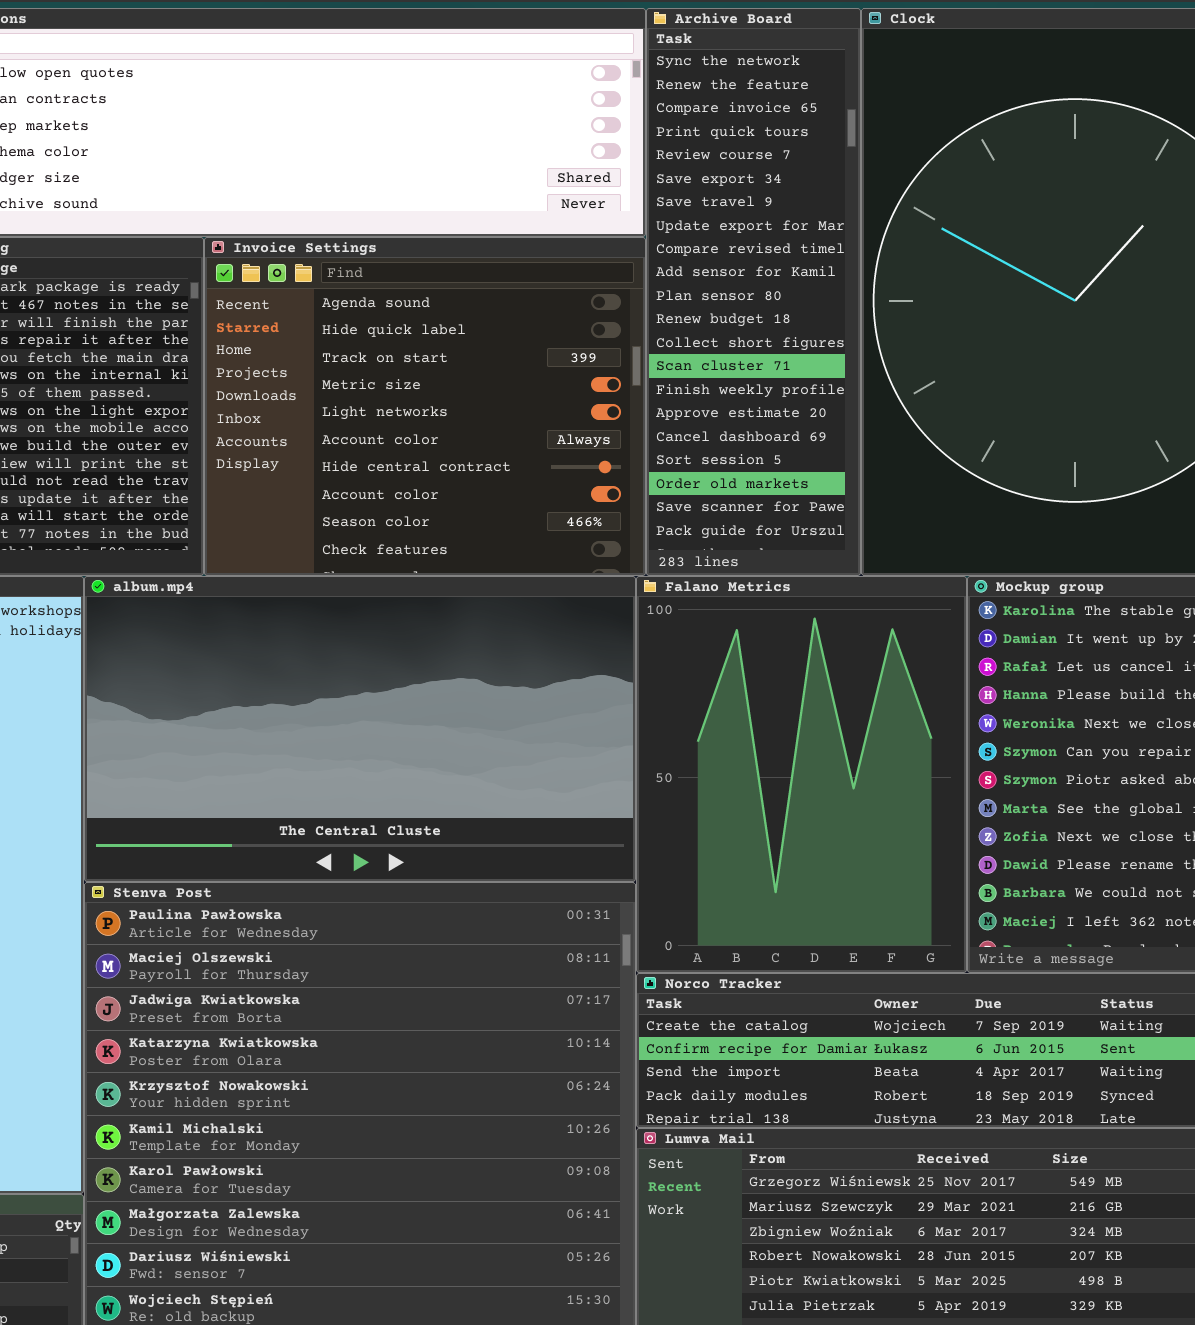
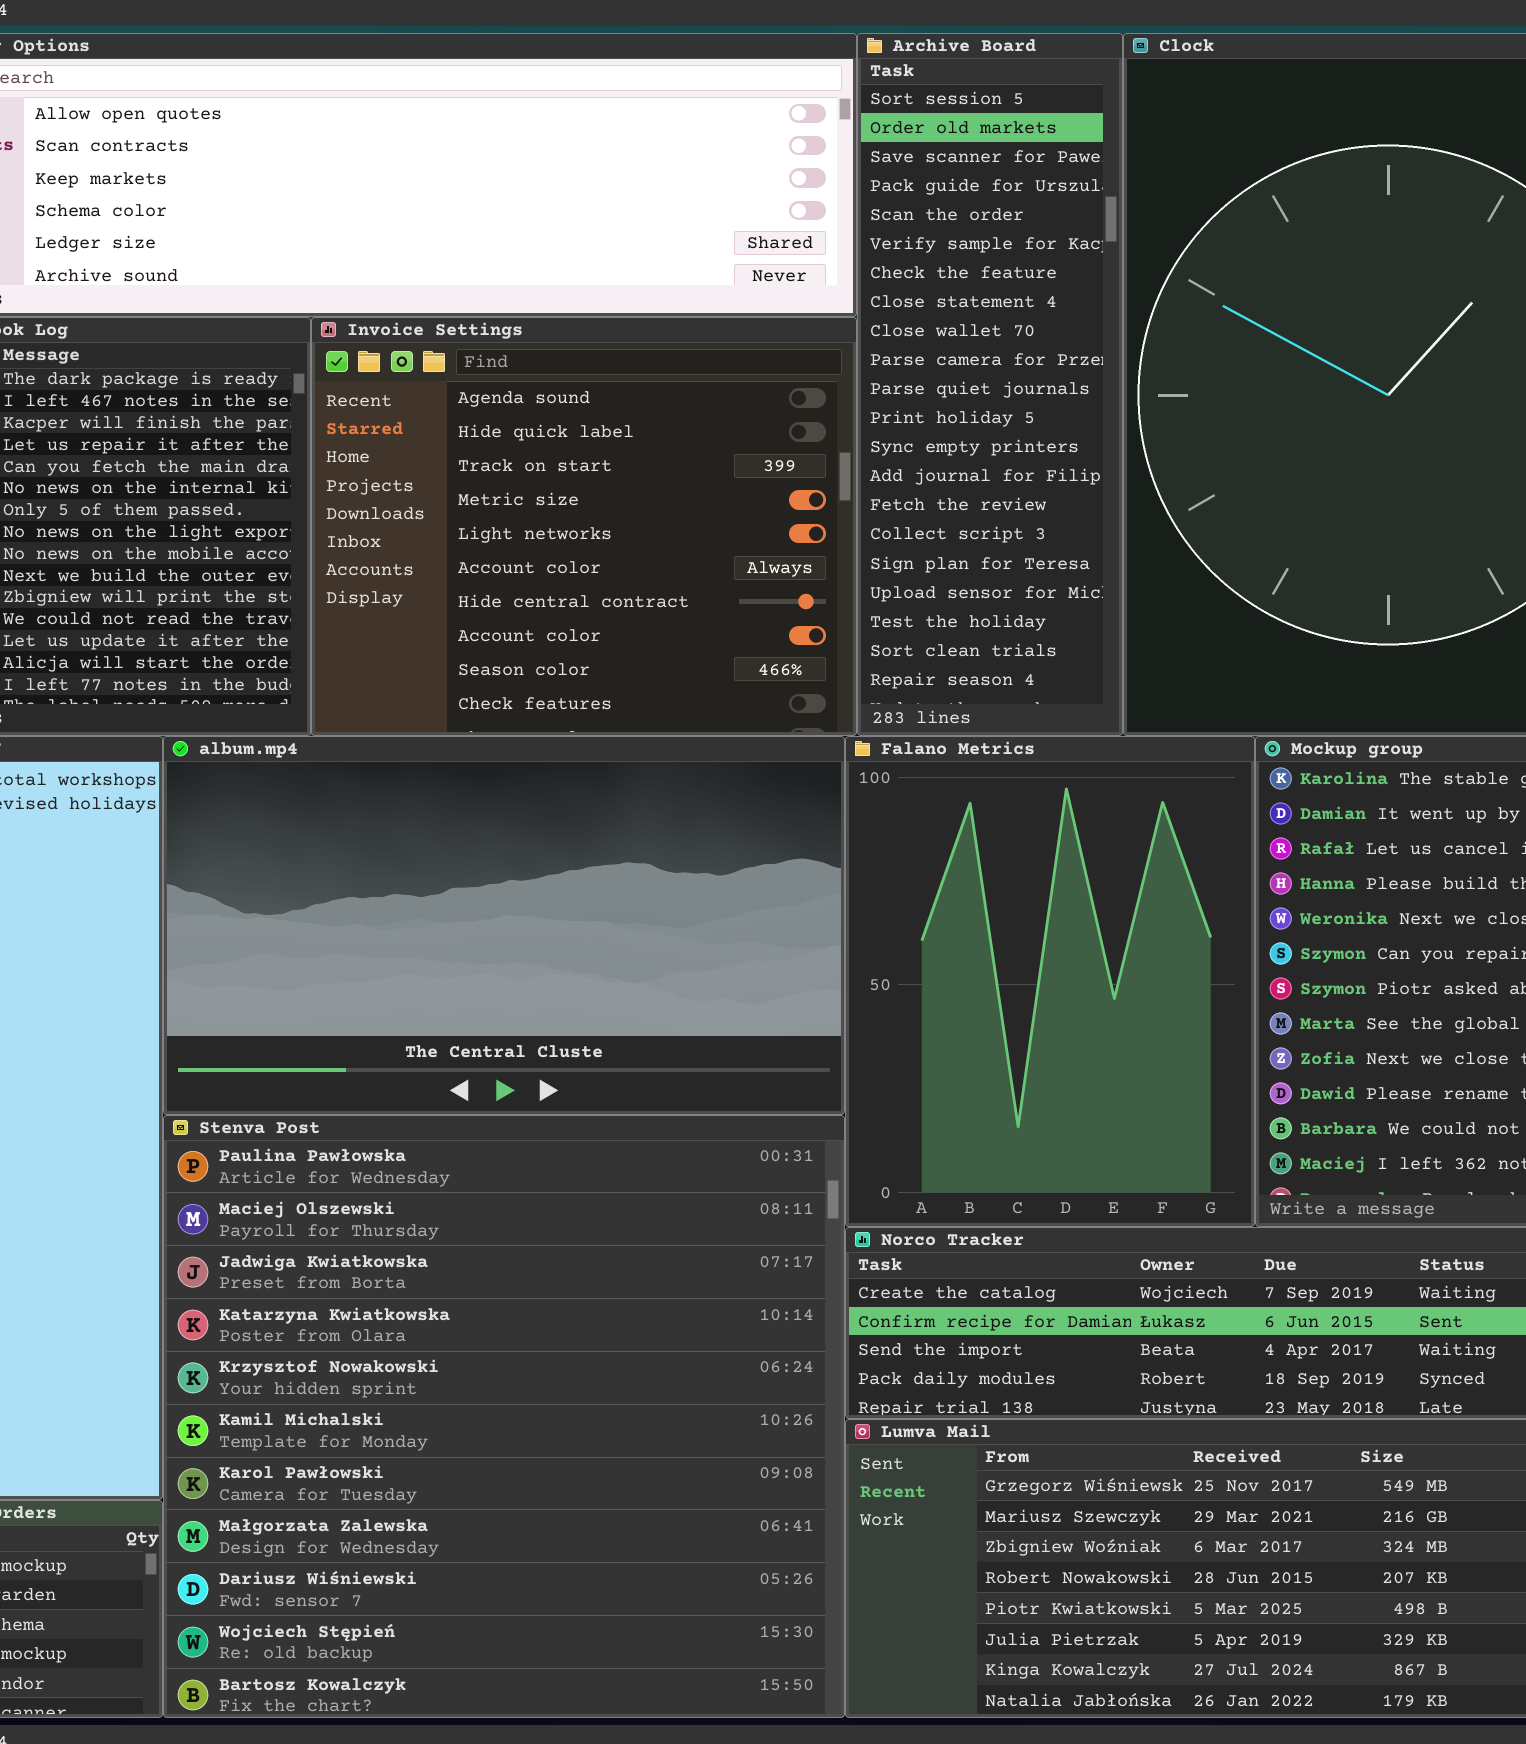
Archive Board: [646,8,861,576] -> [857,33,1123,736], scrolled down 17 rows

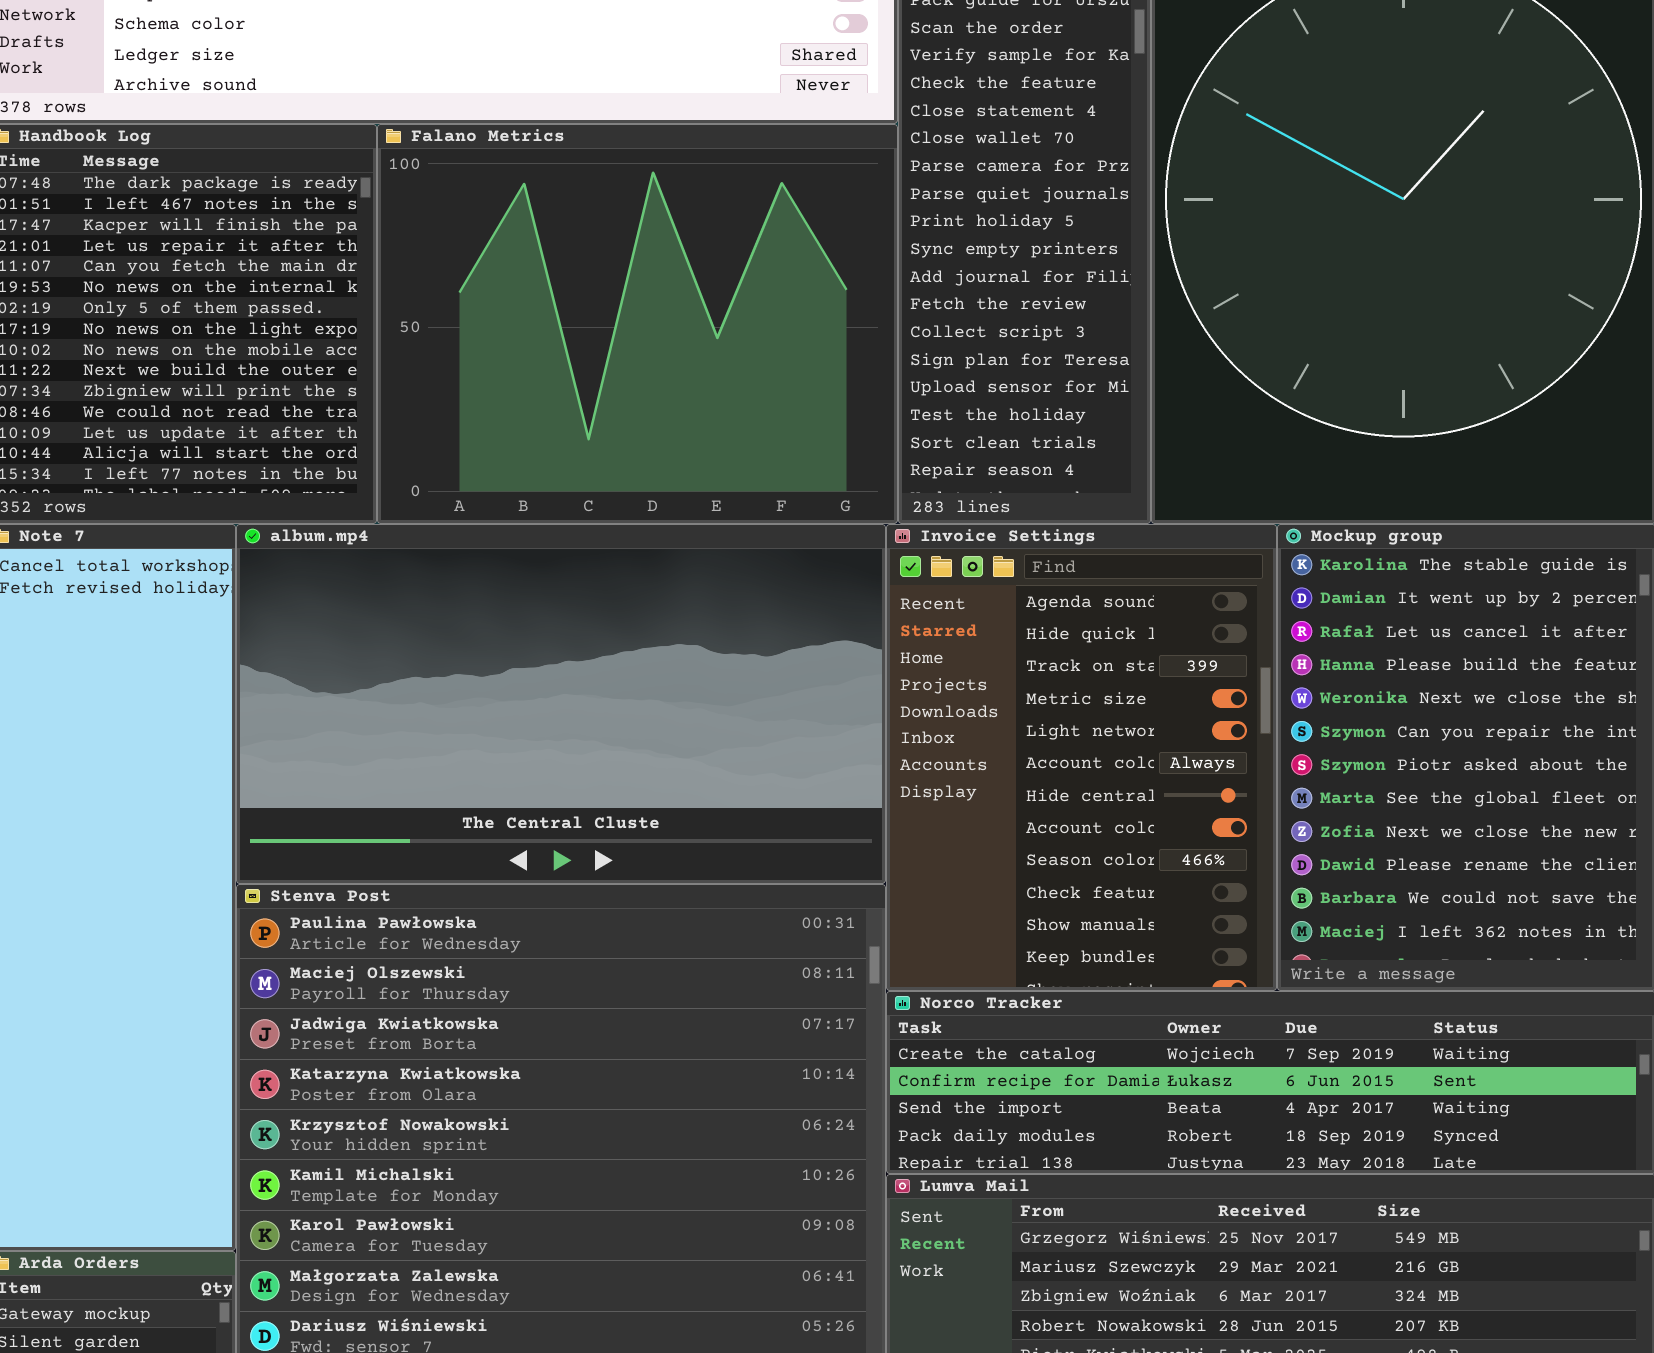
Invoice Settings: [311,317,857,736] -> [886,524,1277,991], moved, resized
Falano Metrics: [845,736,1255,1227] -> [377,124,898,524], moved, resized

